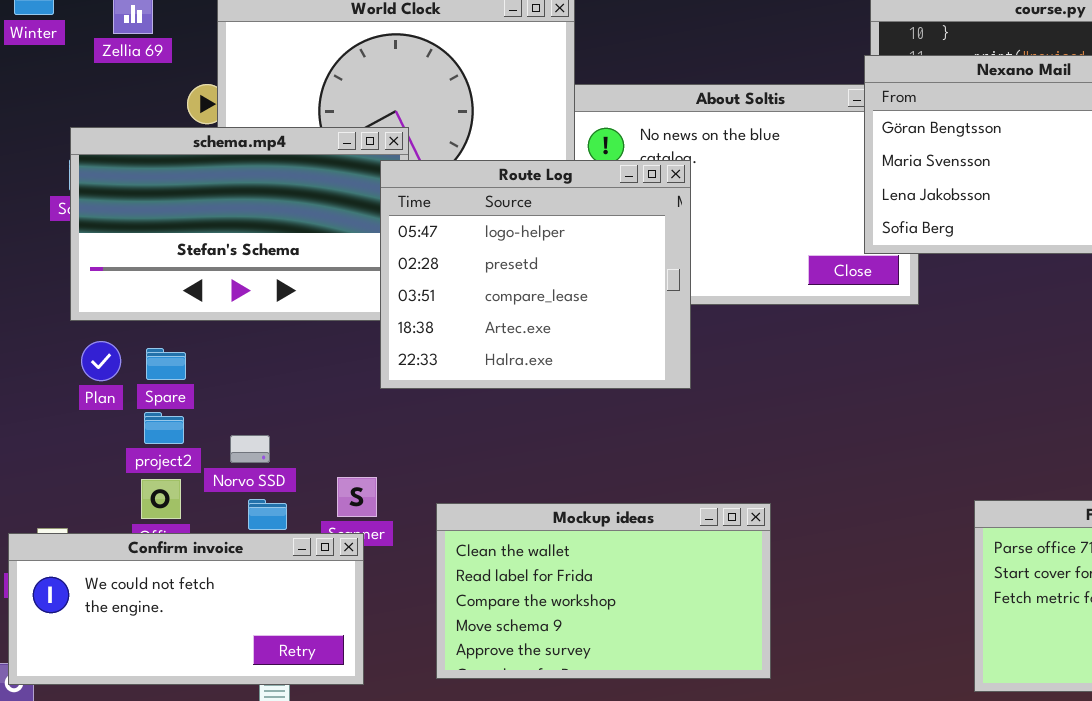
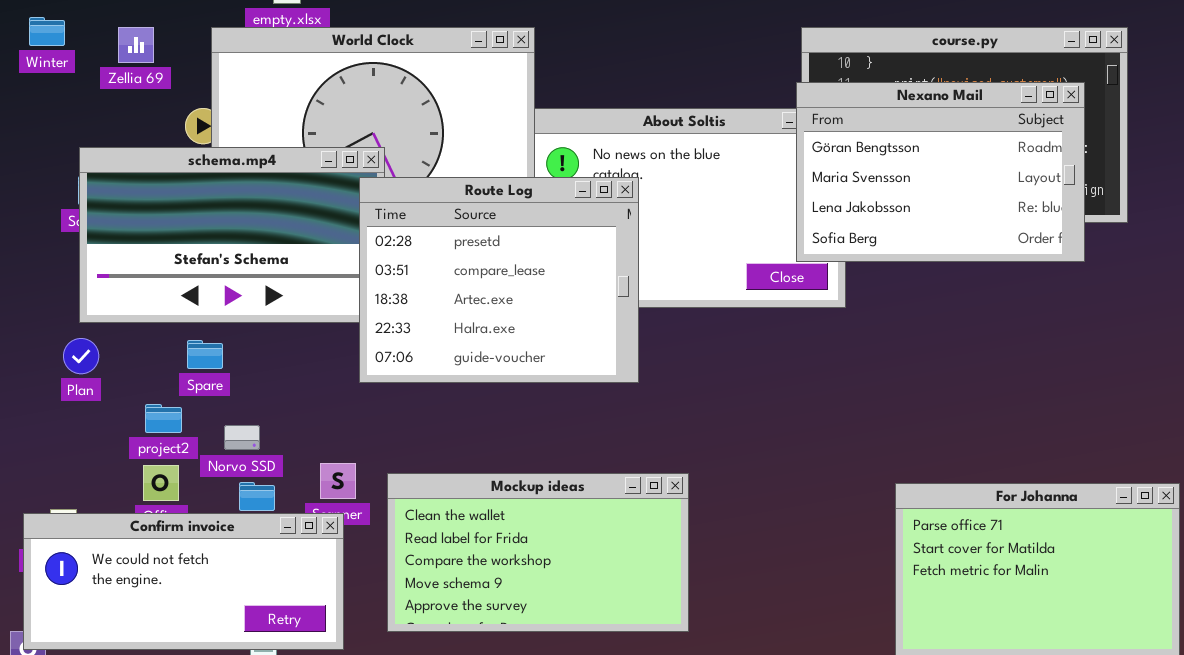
Route Log: [380,160,691,389] -> [359,177,639,383], scrolled down 1 row
Plan: [81,341,121,381] -> [63,338,99,374], moved
Spare: [146,348,186,380] -> [187,340,223,369], moved
Mockup ideas: [436,503,771,679] -> [387,473,689,632], moved

